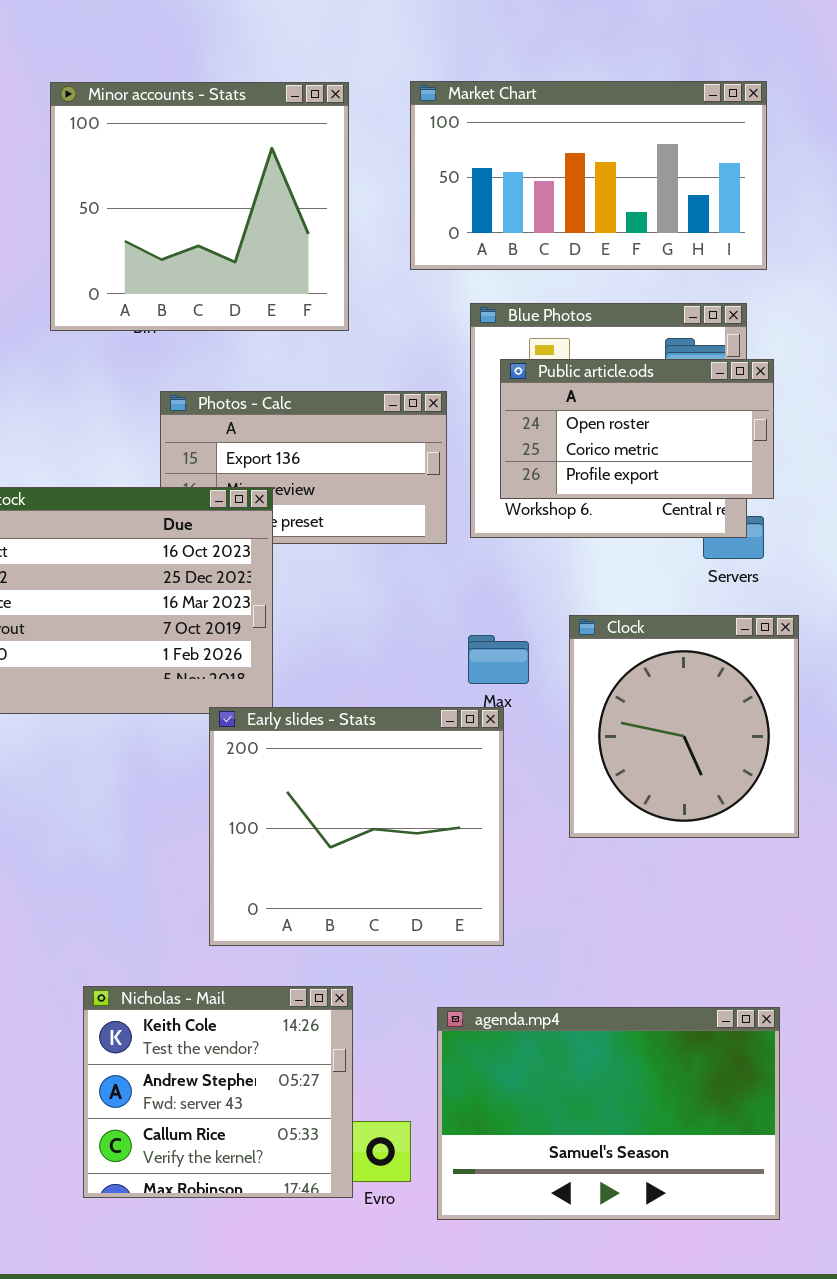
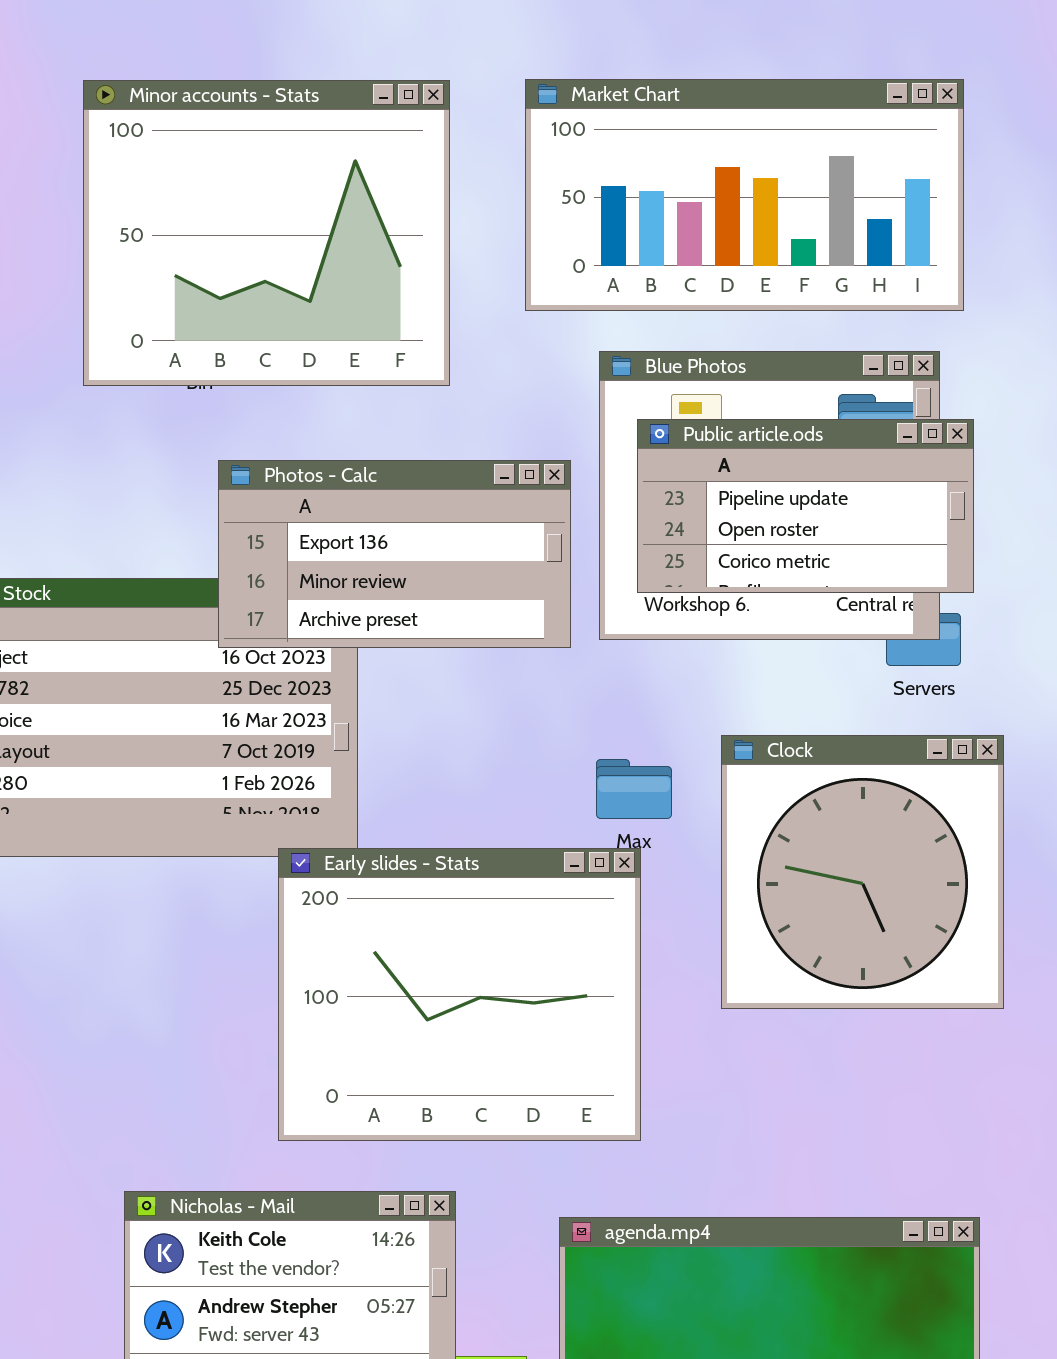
Public article.ods: [500,359,774,499] -> [637,419,974,593], scrolled up 1 row
Photos - Calc: [160,391,447,544] -> [218,460,571,648], raised

